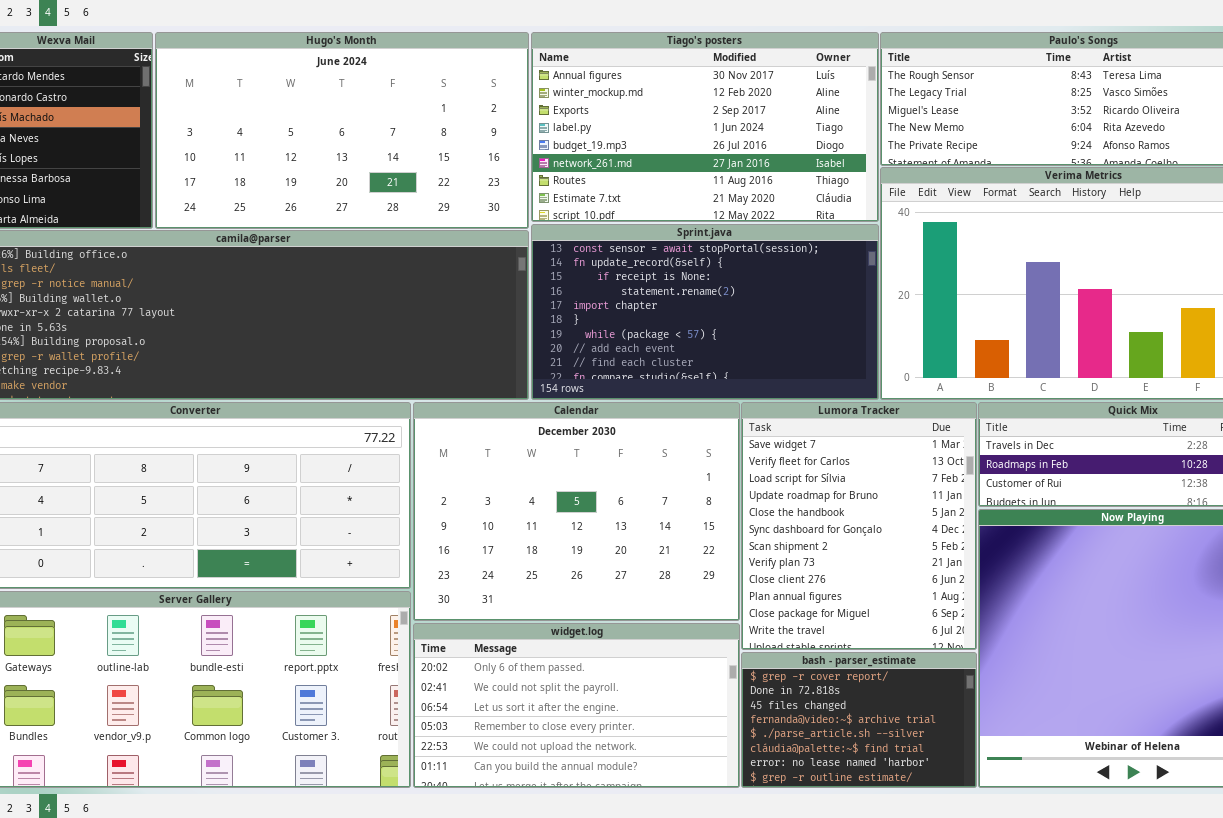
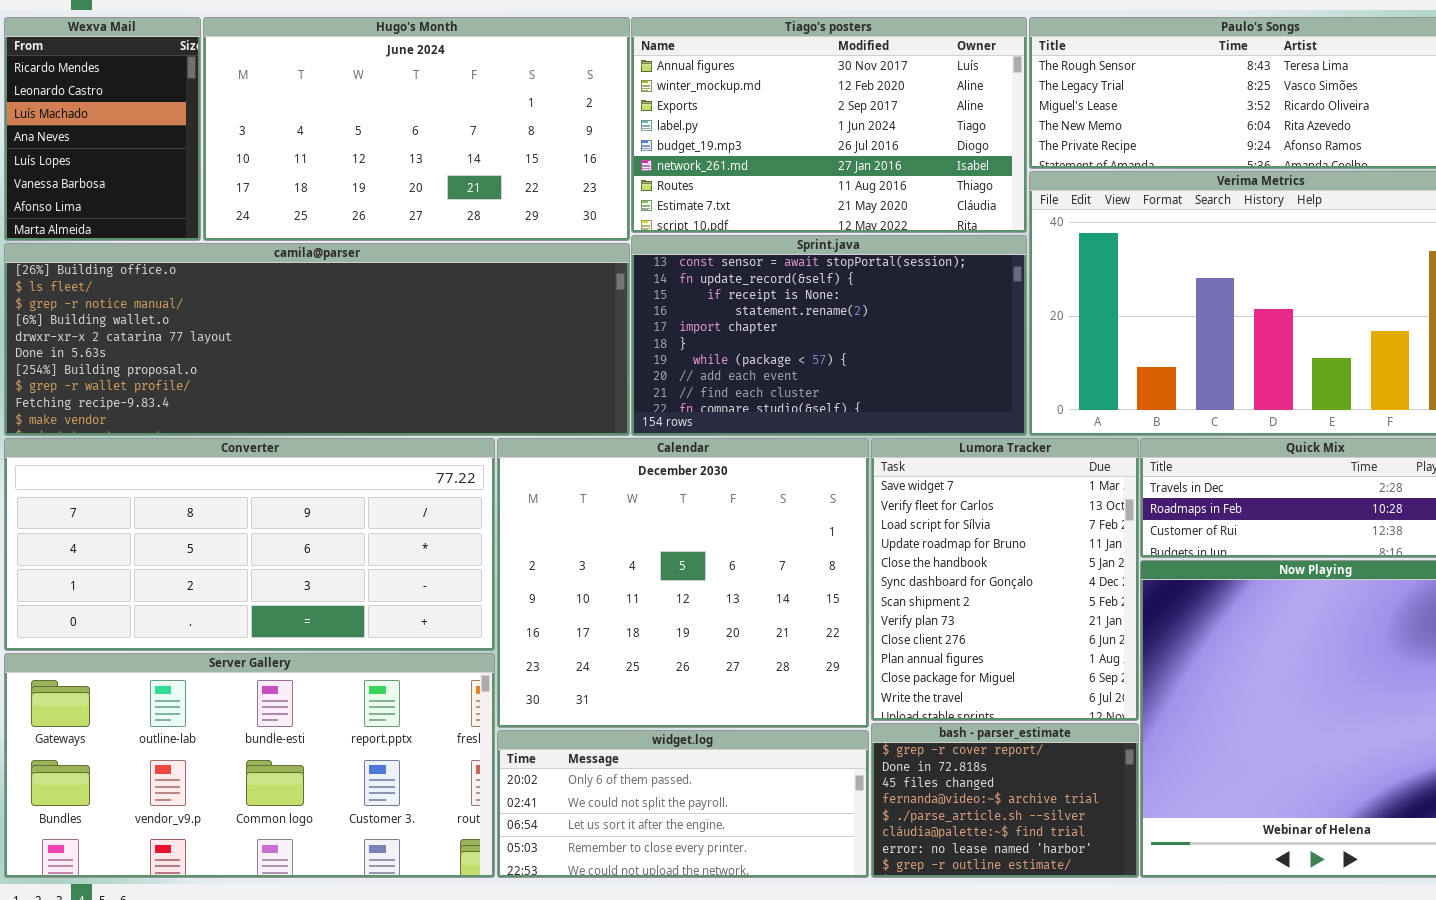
Calendar: [413,402,740,621] -> [497,438,869,728], resized
widget.log: [413,623,740,788] -> [497,730,869,878], resized

